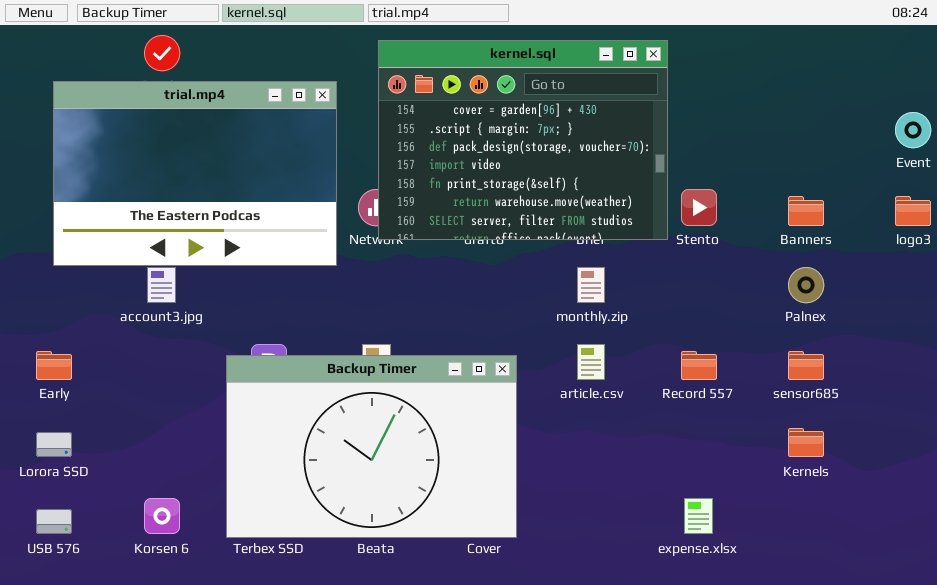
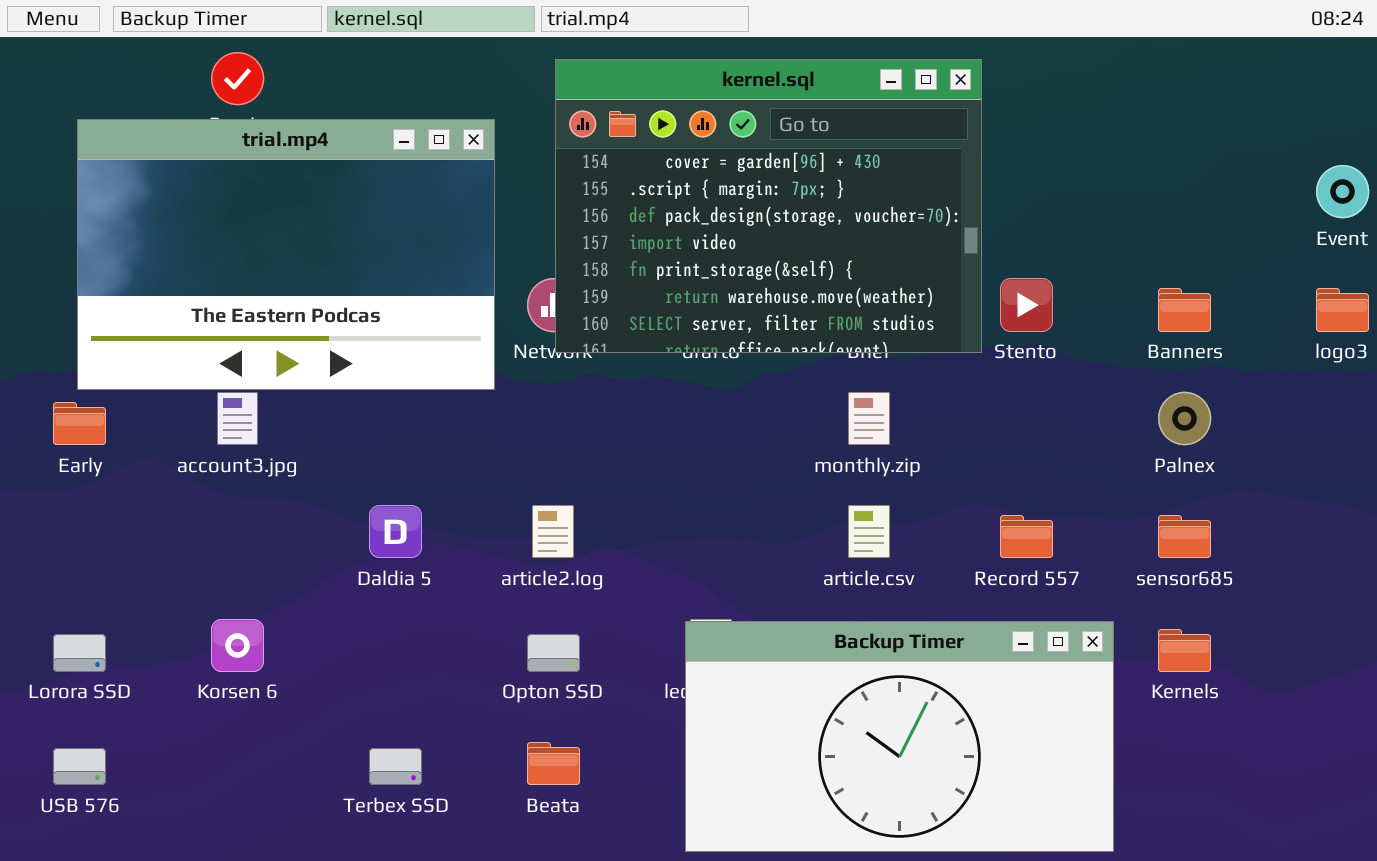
Early: [36,351,72,380] -> [53,402,106,445], moved
Backup Timer: [226,355,517,538] -> [685,621,1114,852], moved, resized
Korsen 6: [144,498,180,534] -> [211,619,264,672], moved

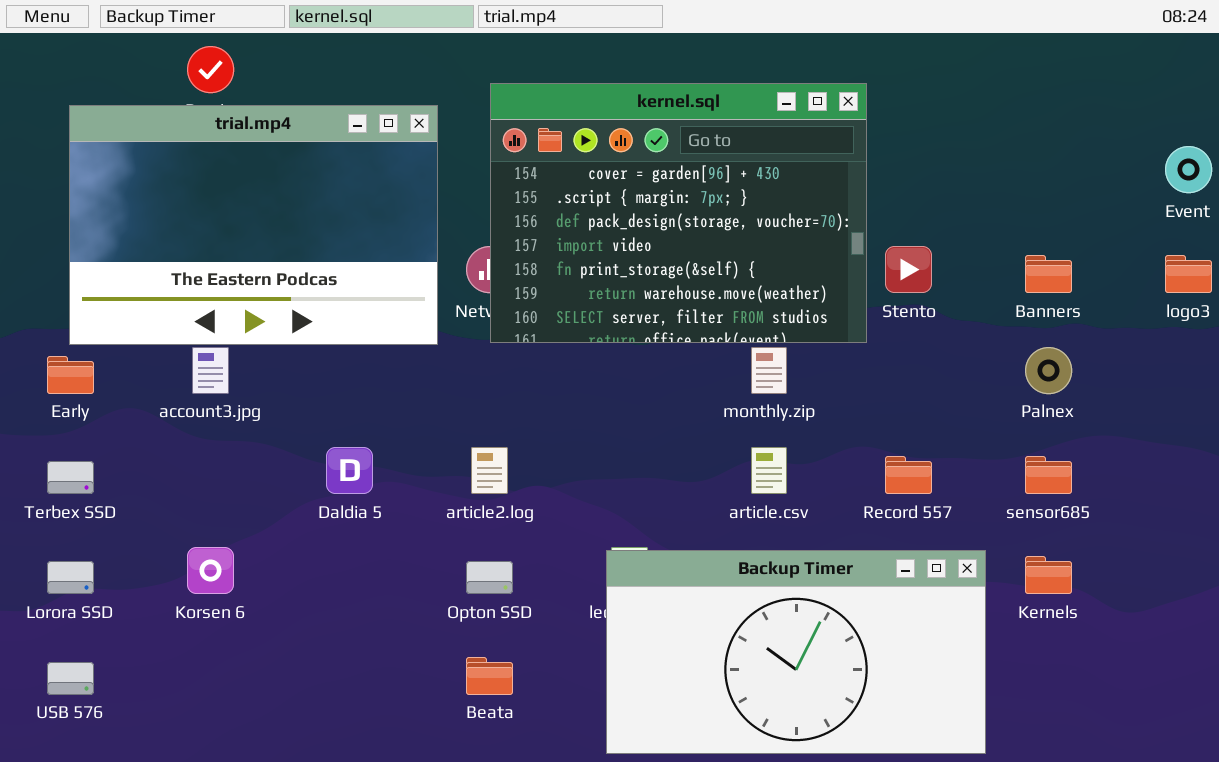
kernel.sql: [555,59,982,353] -> [490,83,867,343], moved
Terbex SSD: [369,748,422,785] -> [47,461,94,494], moved

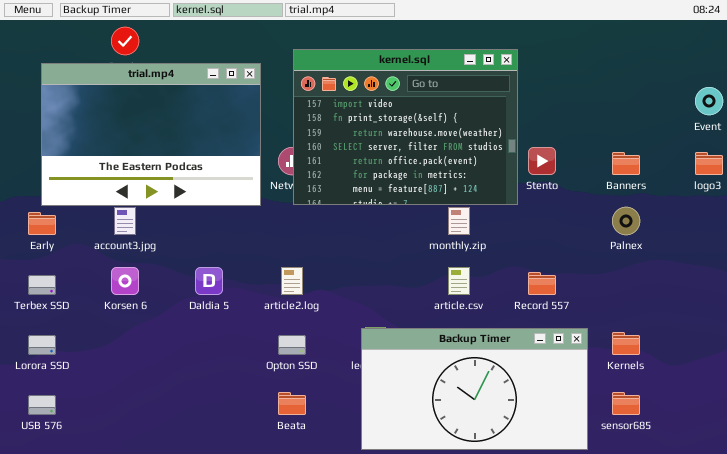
kernel.sql: [490,83,867,343] -> [293,49,518,205], scrolled down 3 rows
sensor685: [1025,456,1072,494] -> [612,392,640,415], moved
Korsen 6: [187,547,234,594] -> [111,267,139,295], moved

